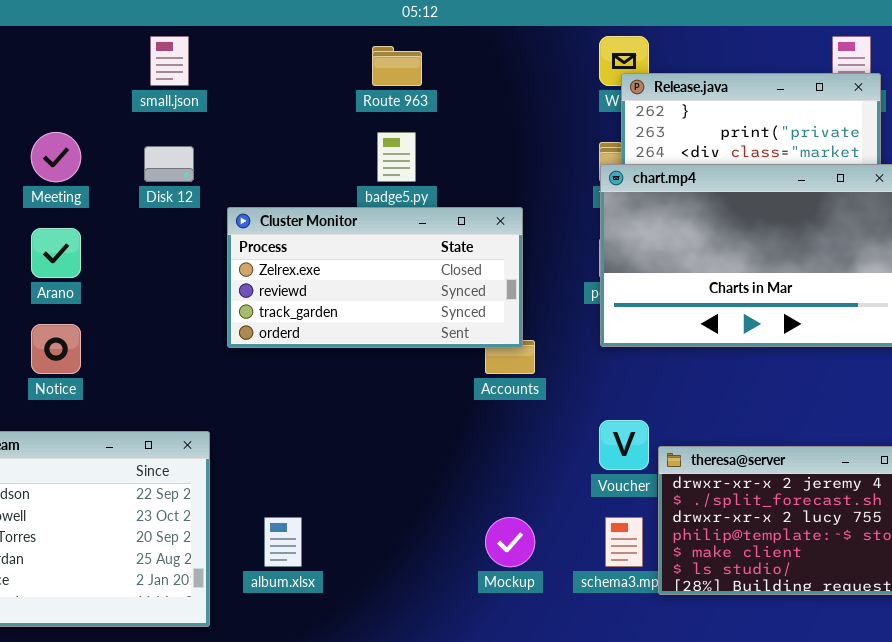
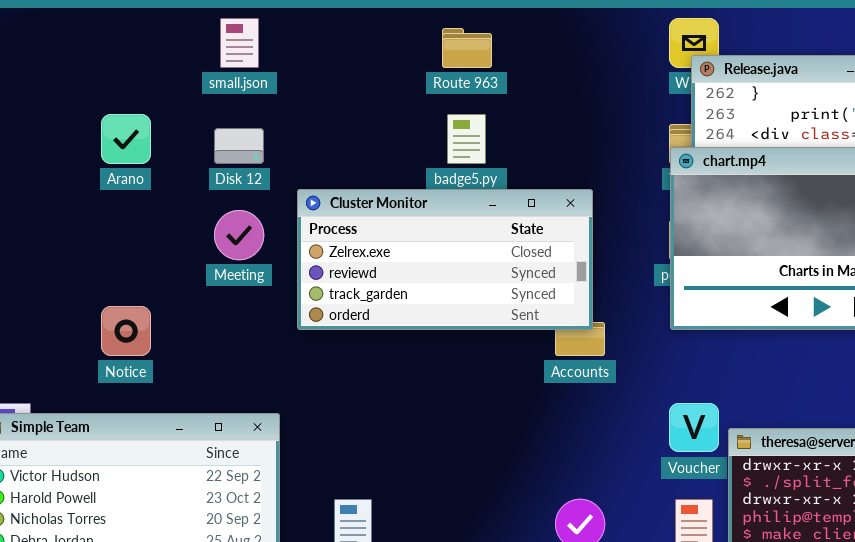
Meeting: [31,132,81,182] -> [214,210,264,260], moved
Arano: [31,228,81,278] -> [101,114,151,164], moved

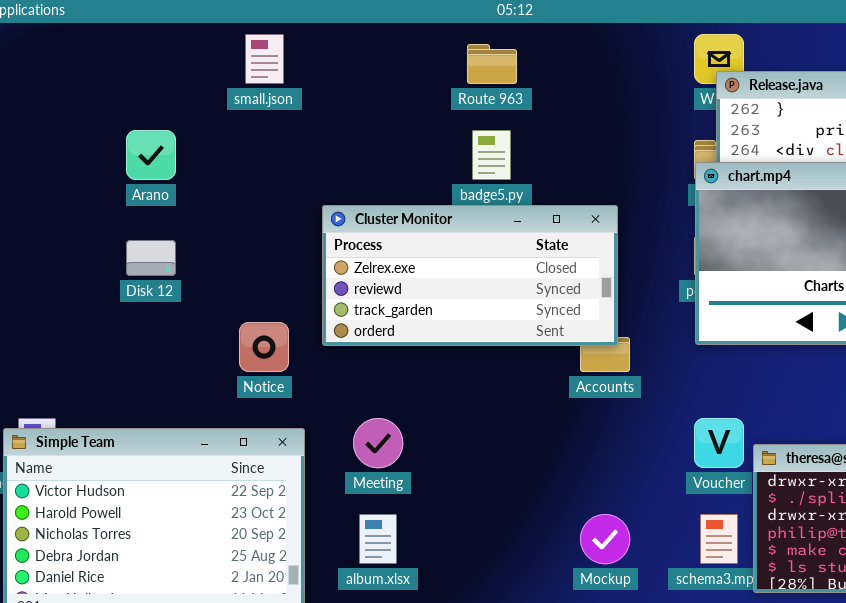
Disk 12: [214,128,264,164] -> [126,240,176,276], moved
Meeting: [214,210,264,260] -> [353,418,403,468], moved
Notice: [101,306,151,356] -> [239,322,289,372], moved

